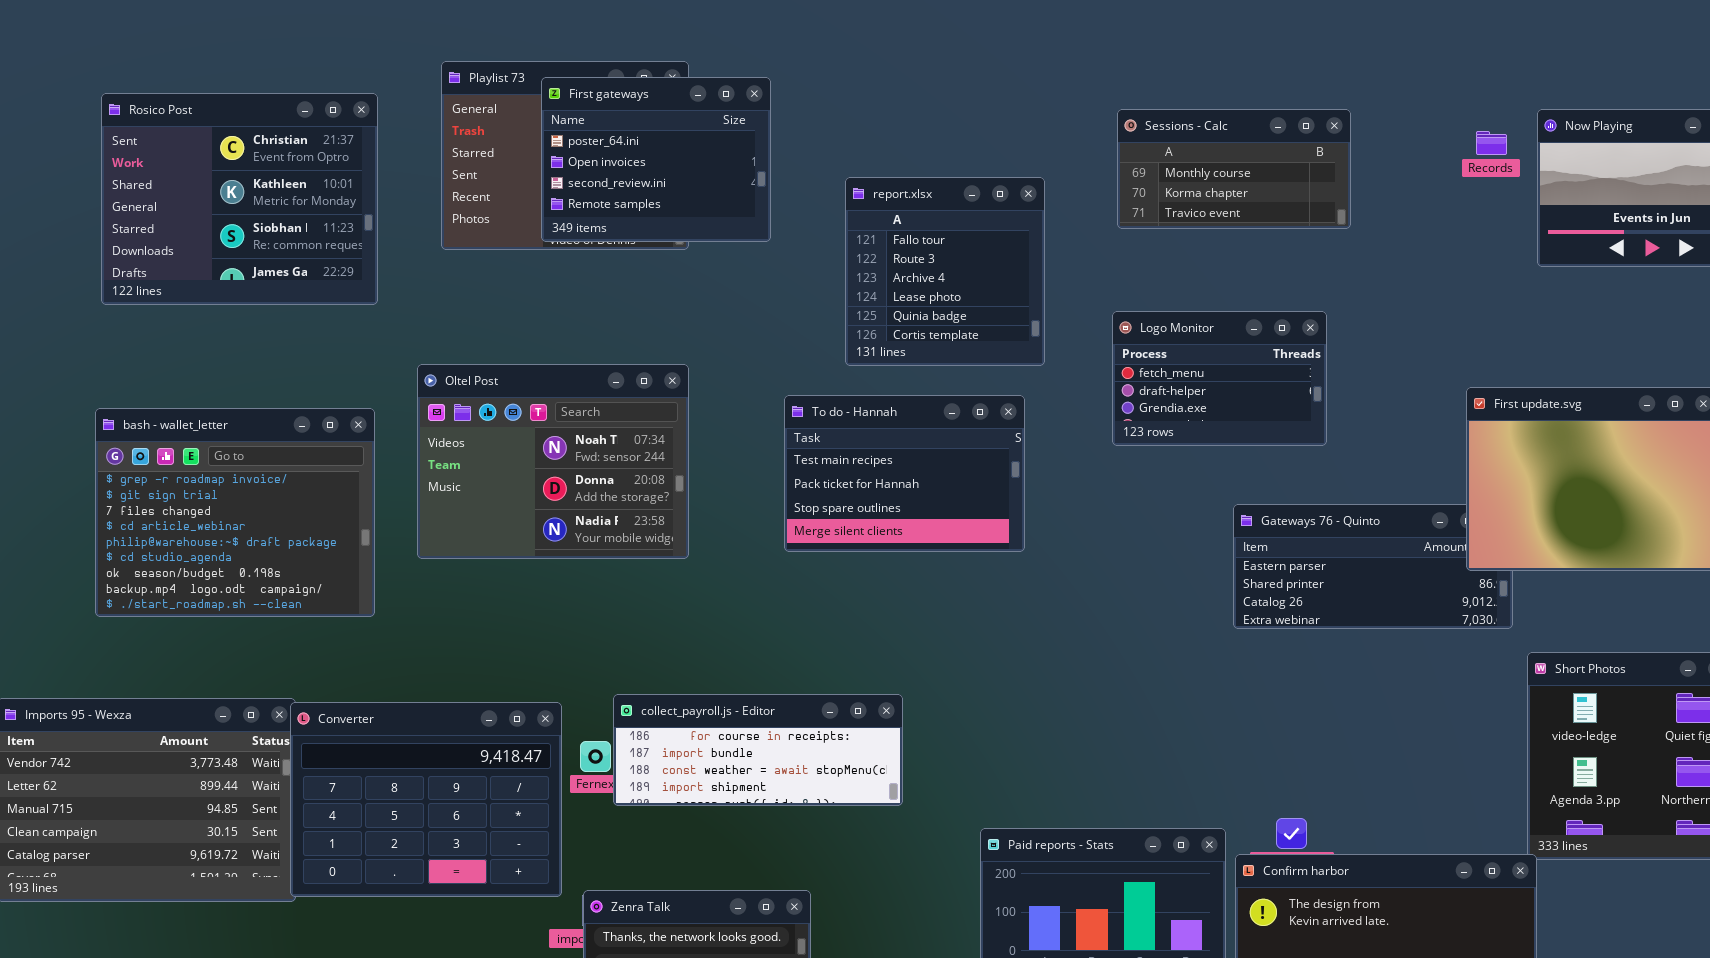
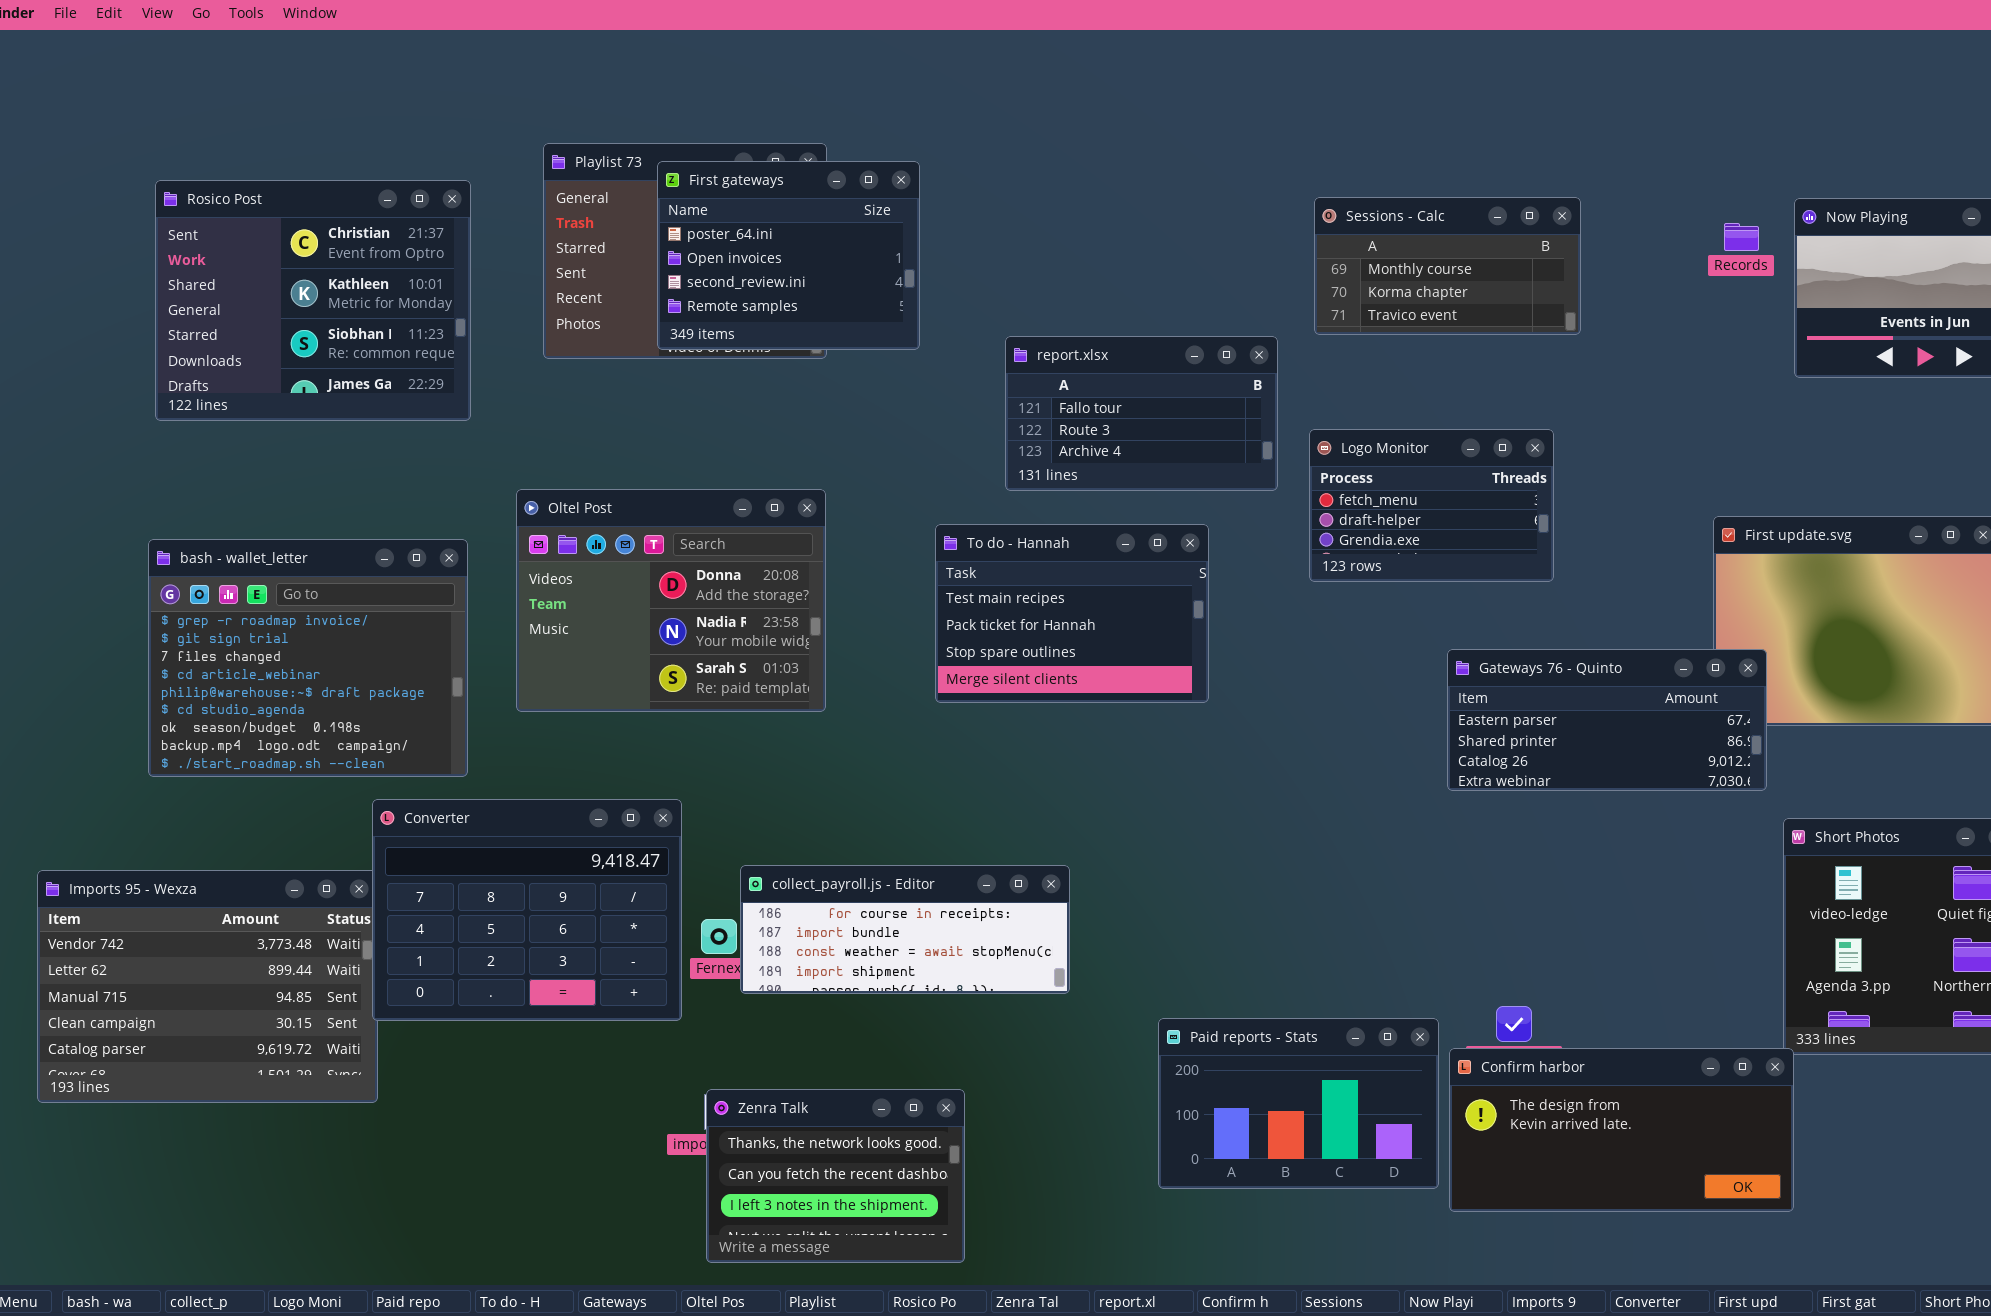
report.xlsx: [845,177,1045,366] -> [1005,336,1278,491], resized
Oltel Post: [417,364,689,559] -> [516,489,826,712], scrolled down 1 row
Gateways 76 - Quinto: [1233,504,1513,629] -> [1447,649,1767,791], raised
Converter: [290,702,562,897] -> [372,799,682,1021], moved

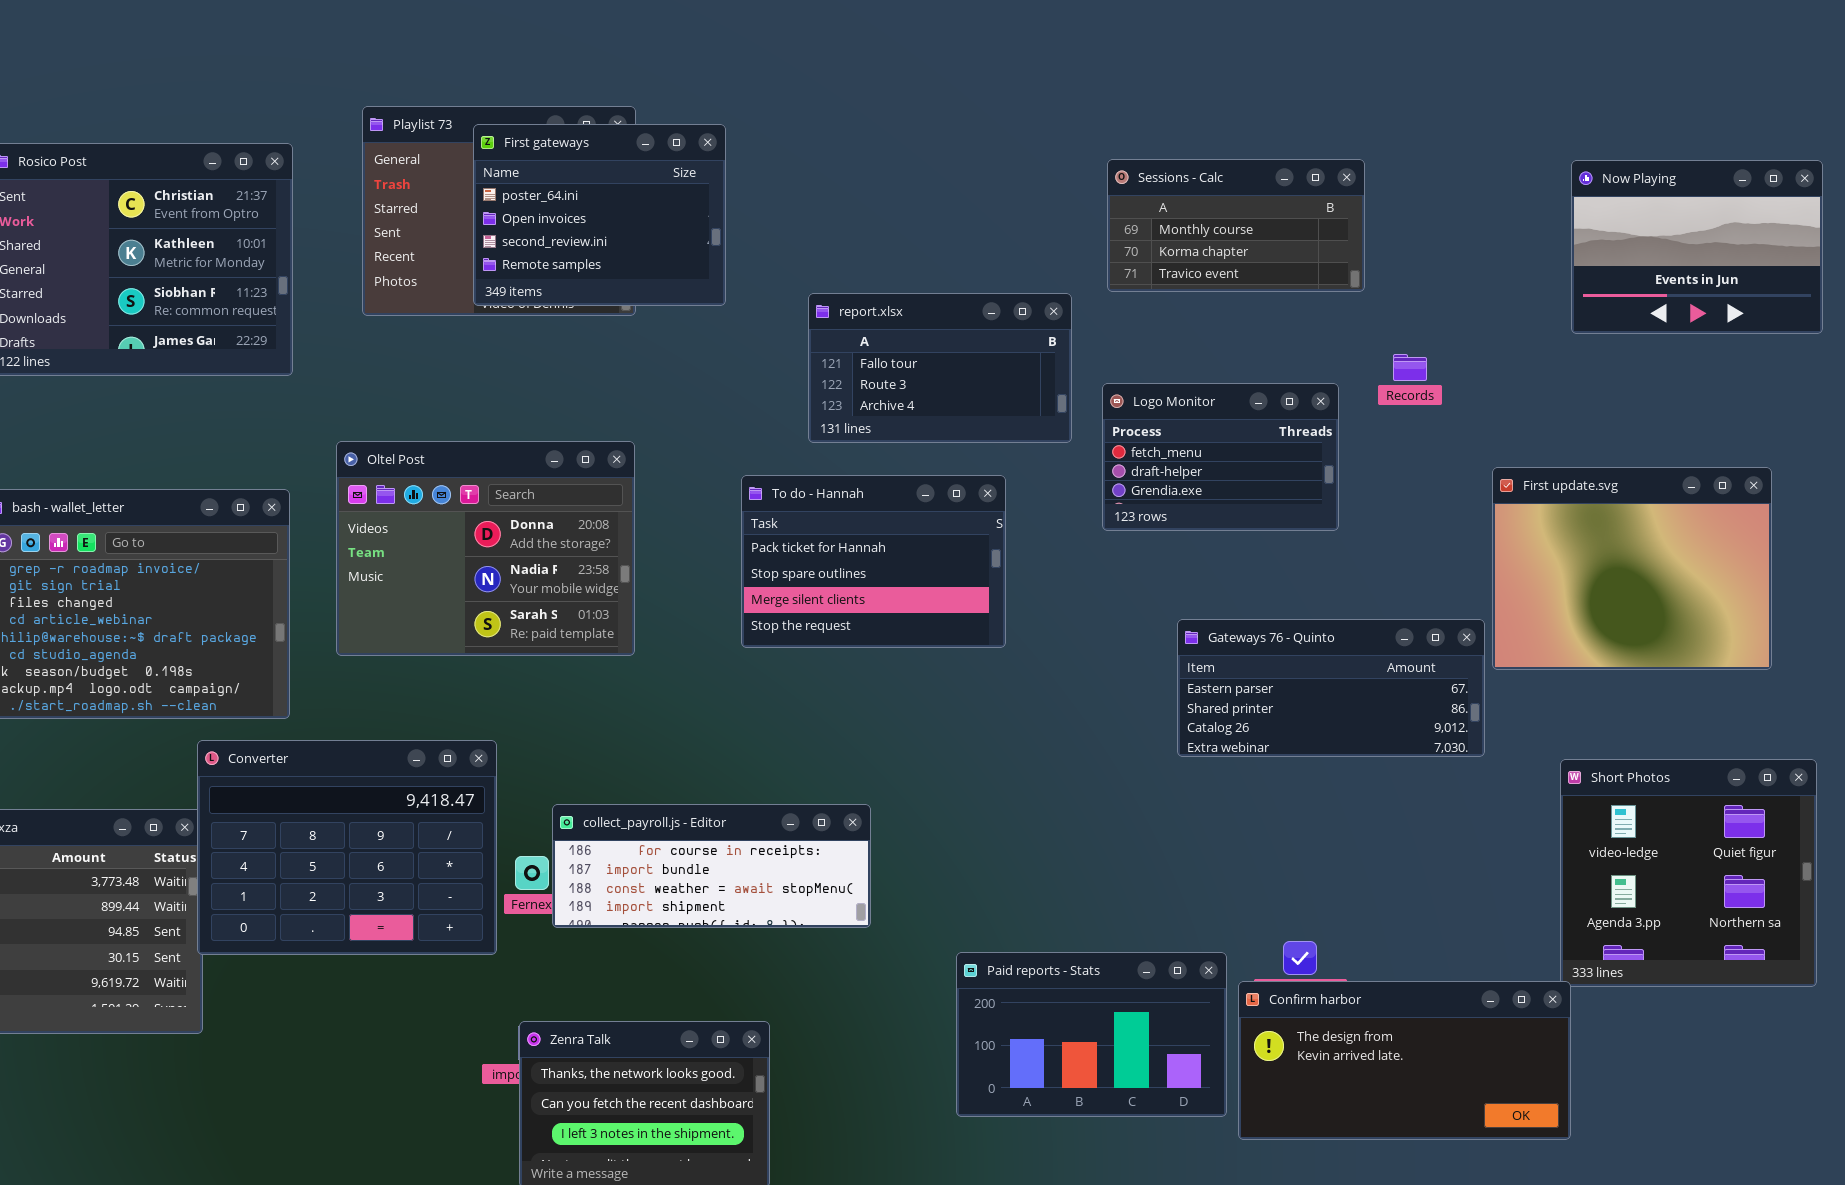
Records: [1724,223,1759,251] -> [1393,354,1427,381], moved
To do - Hannah: [935,524,1209,703] -> [741,475,1006,648], scrolled down 1 row
Gateways 76 - Quinto: [1447,649,1767,791] -> [1177,619,1485,757], moved

